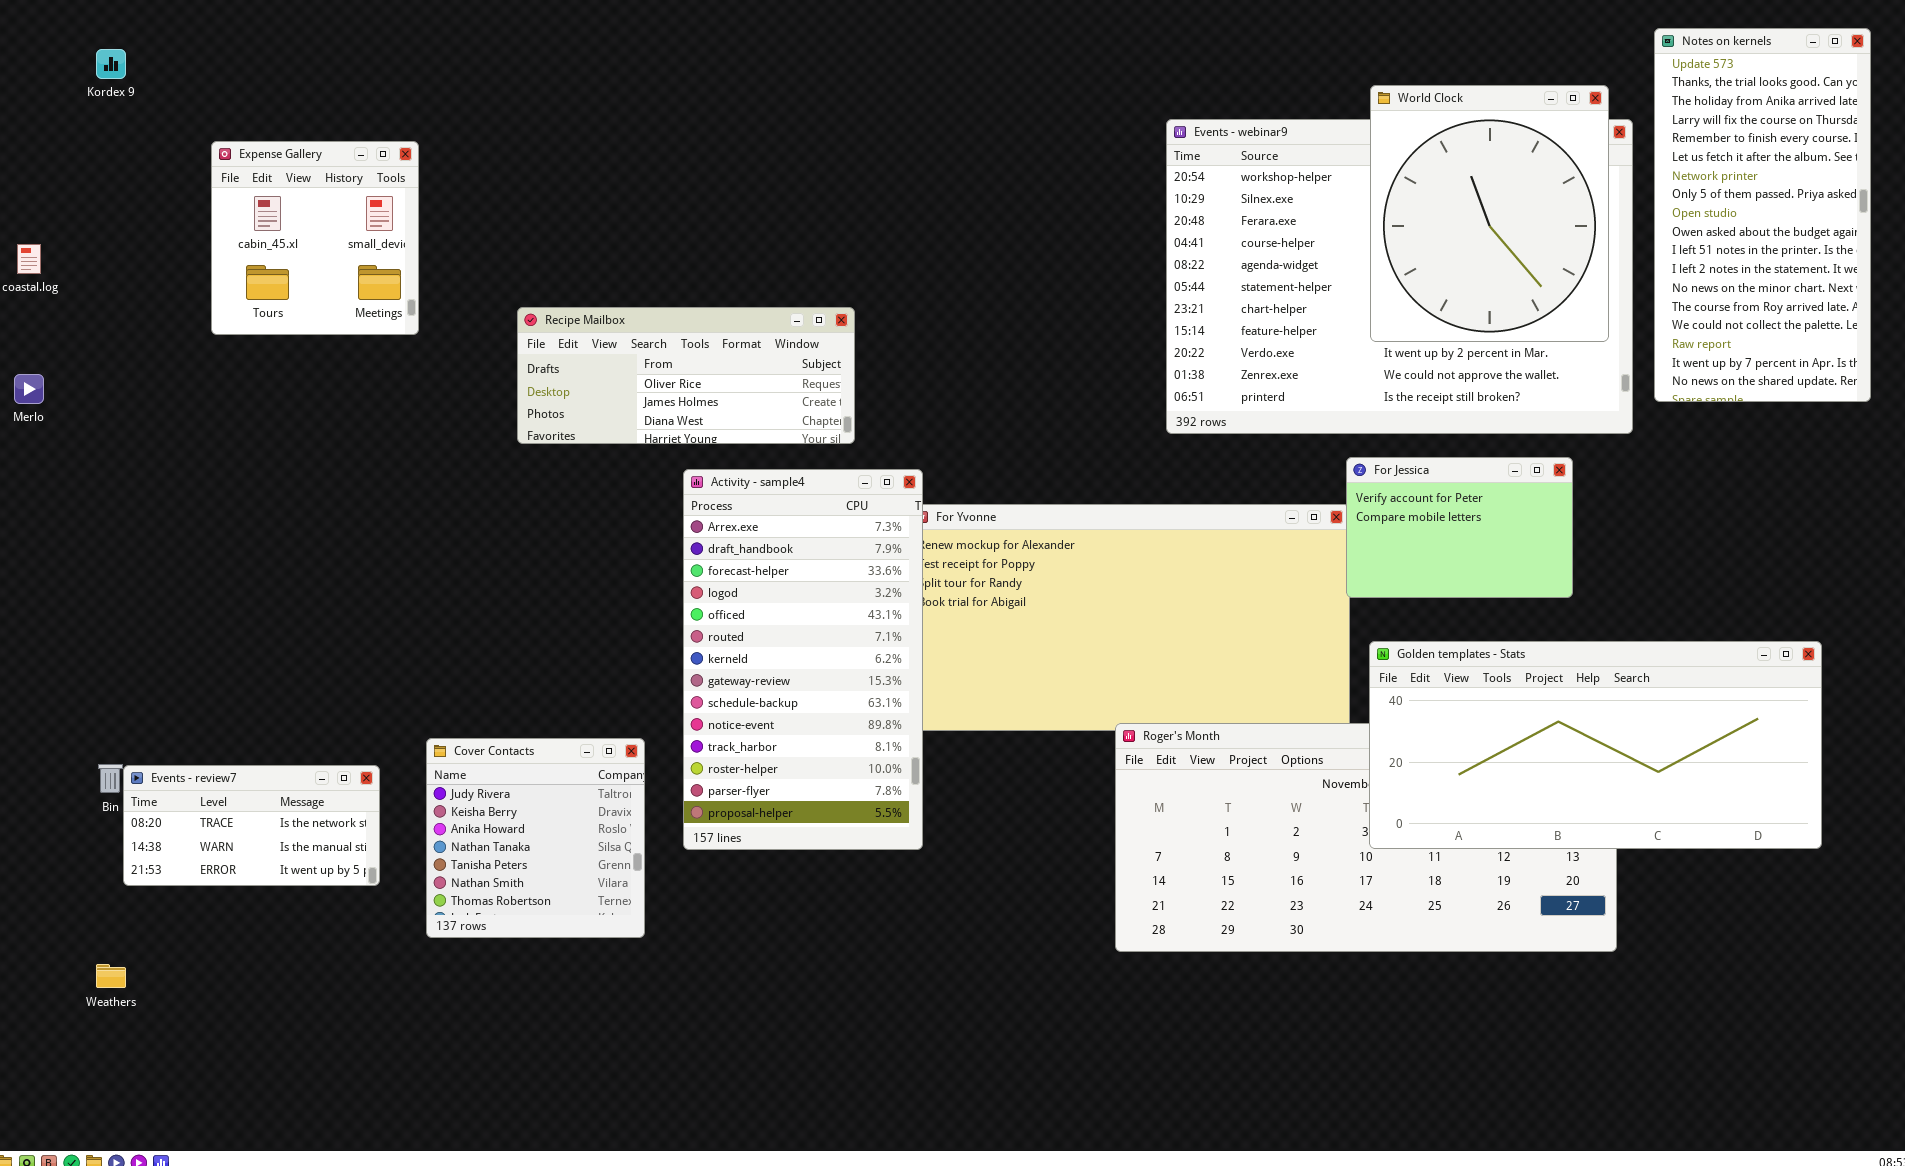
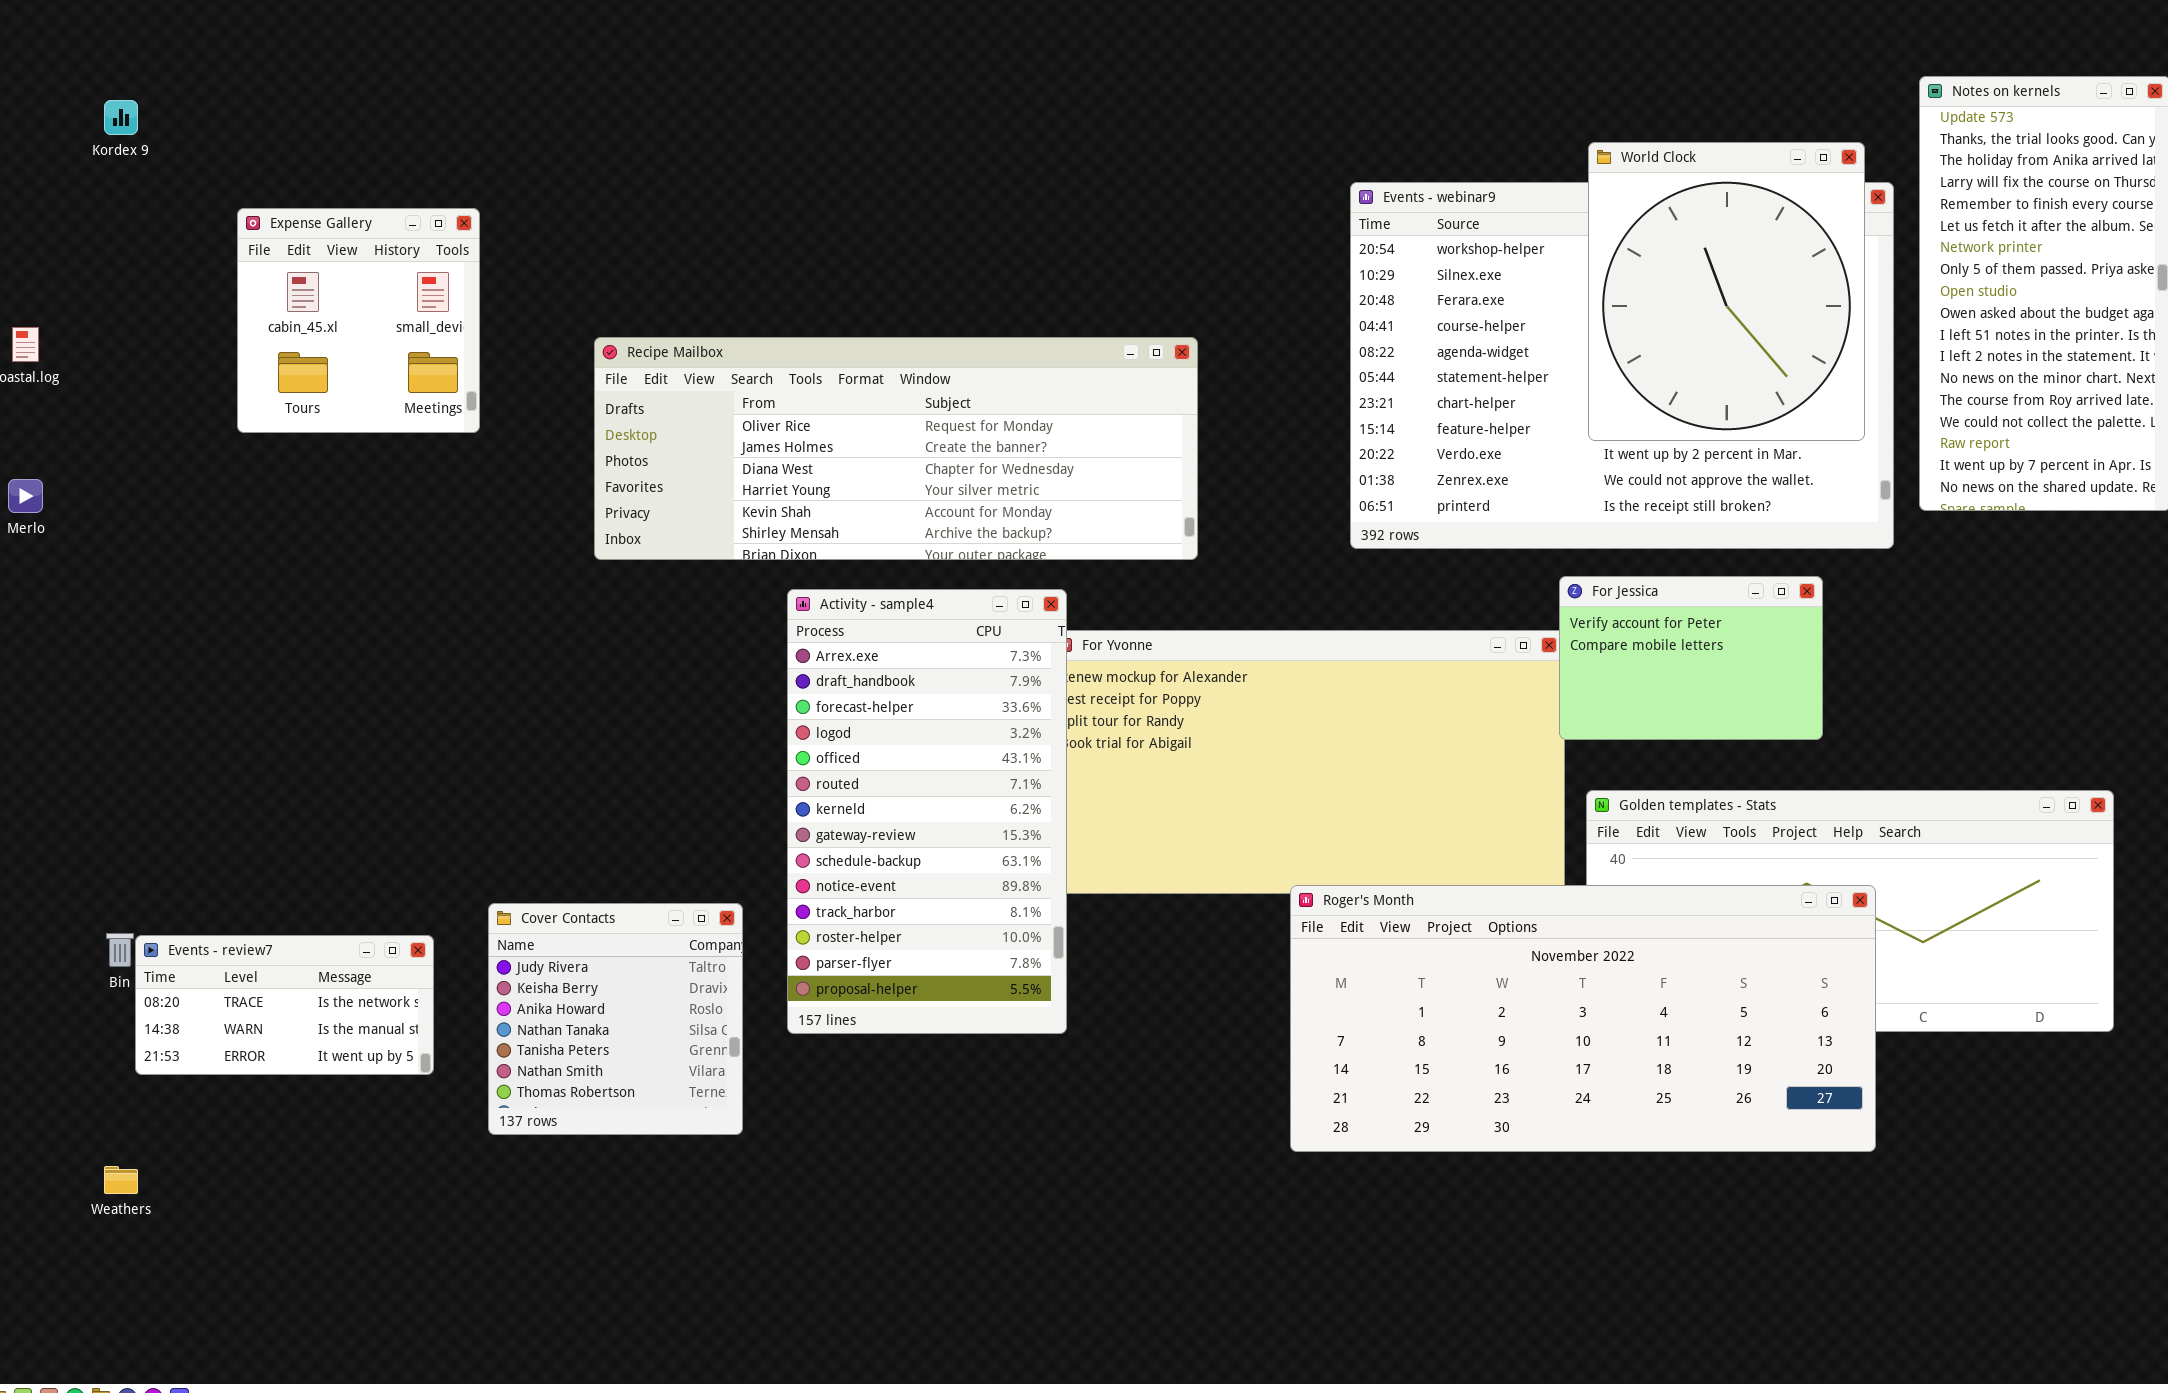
Recipe Mailbox: [517,307,855,444] -> [594,337,1198,560], resized
Roger's Month: [1115,723,1617,952] -> [1290,885,1876,1152], raised

